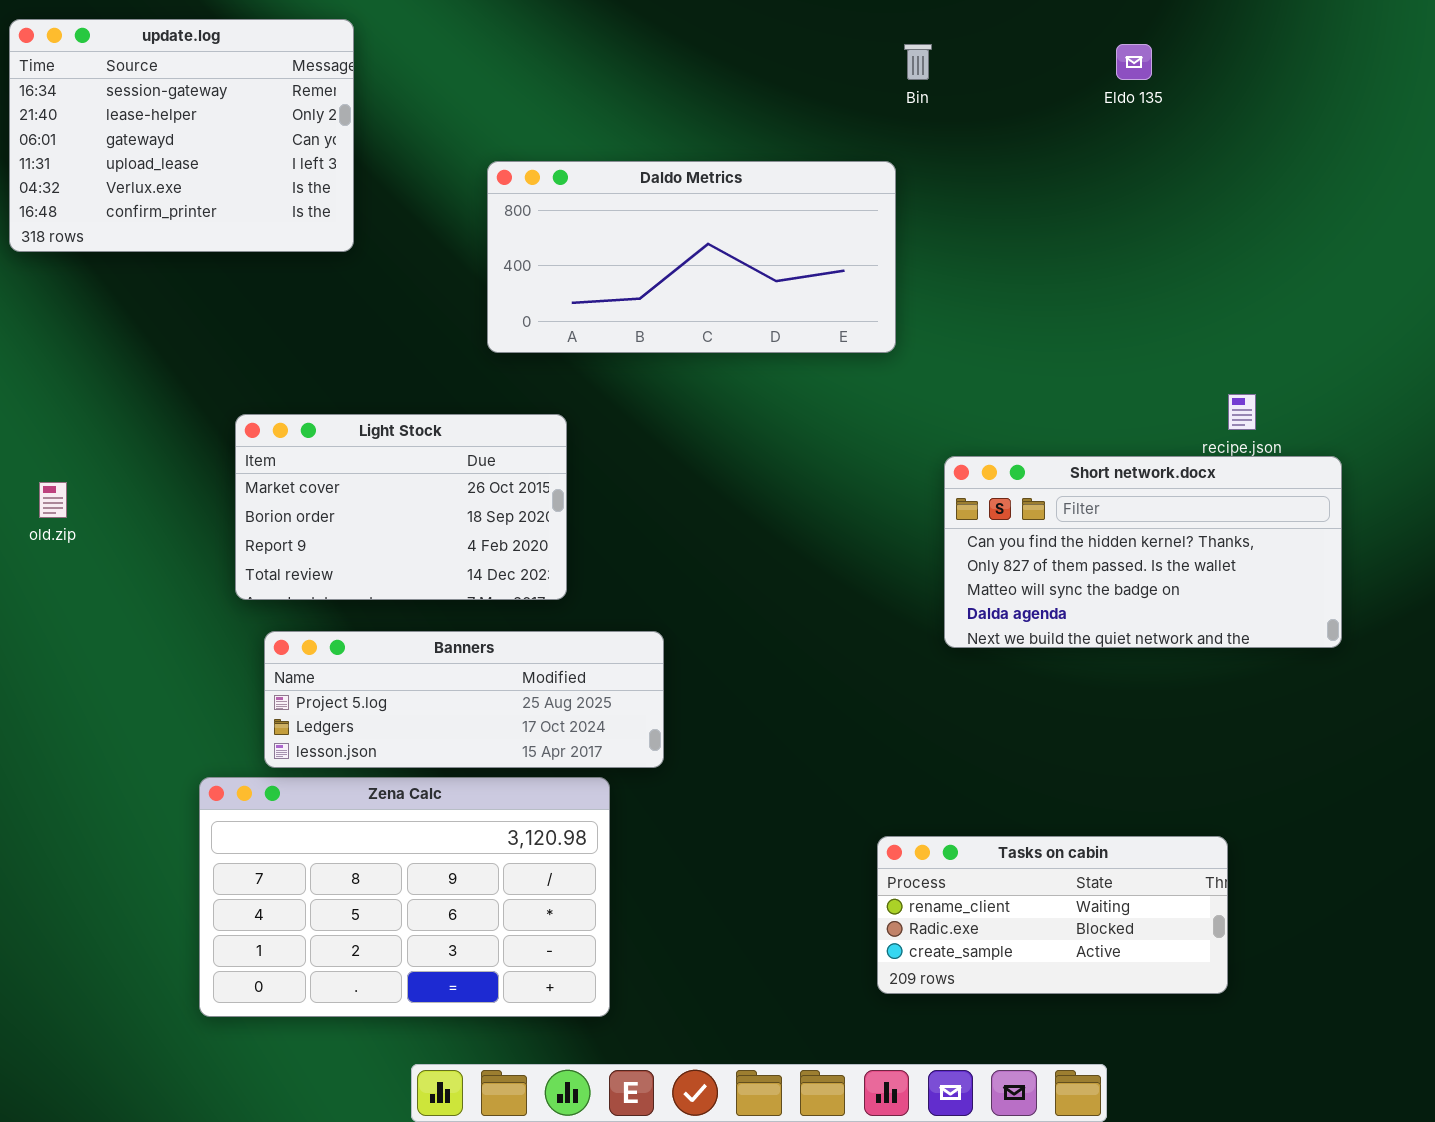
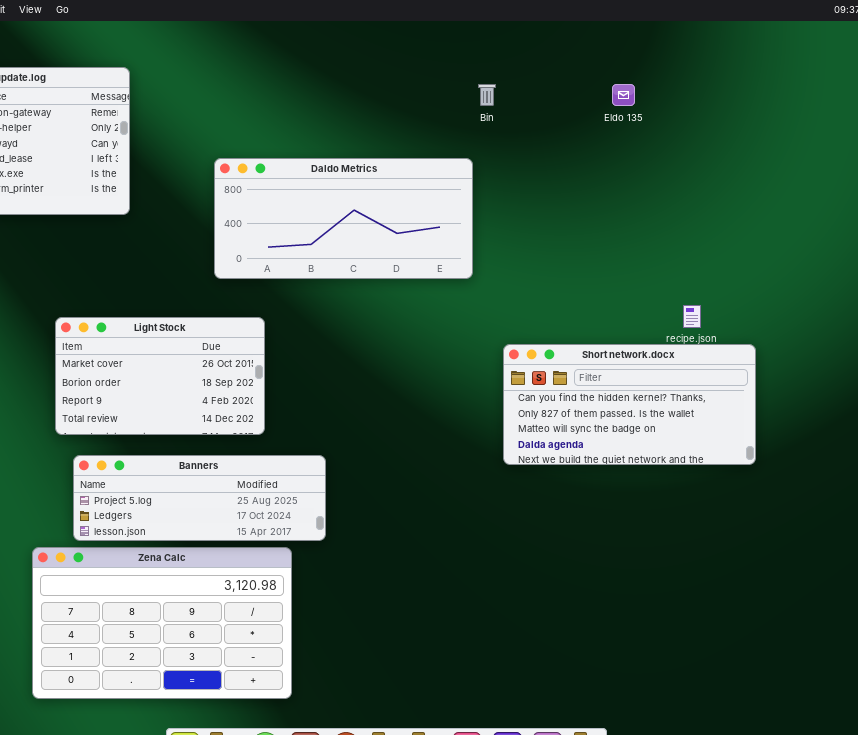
Tasks on cabin: [877,836,1228,994] -> none, closed

